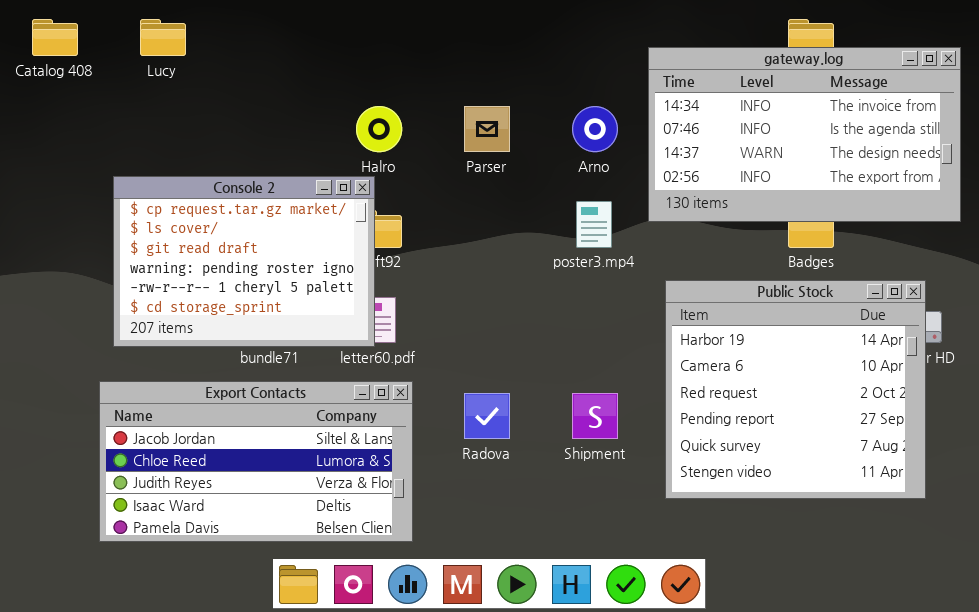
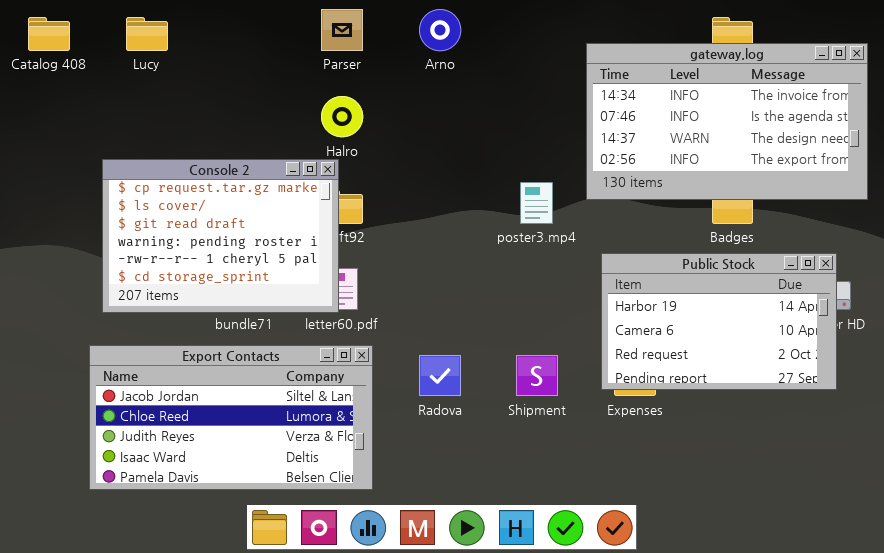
Parser: [464,106,510,152] -> [321,9,363,51], moved
Arno: [572,106,618,152] -> [419,9,461,51], moved
Public Stock: [665,280,926,499] -> [601,253,837,390], resized

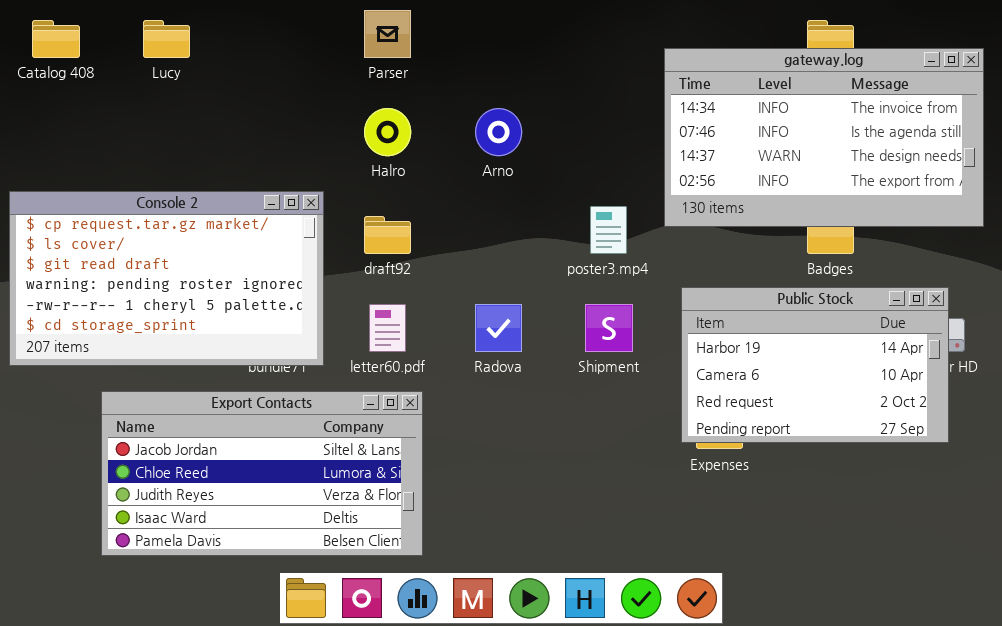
Arno: [419,9,461,51] -> [475,108,522,156], moved
Console 2: [102,159,339,313] -> [9,191,324,366], moved, resized
Radova: [419,355,461,396] -> [475,304,522,352], moved
Shipment: [516,355,558,396] -> [585,304,633,352], moved

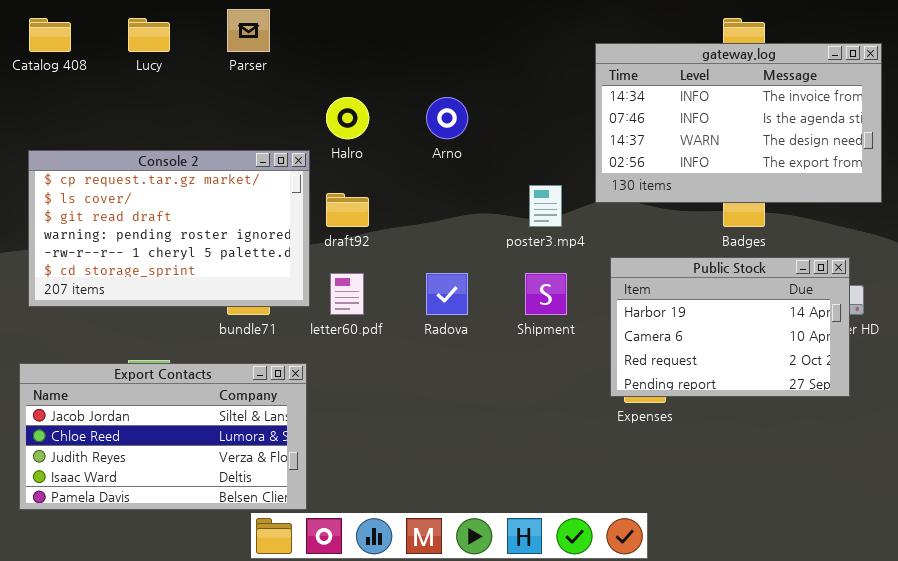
Parser: [364,10,411,58] -> [227,9,270,52], moved
Console 2: [9,191,324,366] -> [28,150,310,307], moved
Export Contacts: [101,391,423,556] -> [19,363,307,510], moved

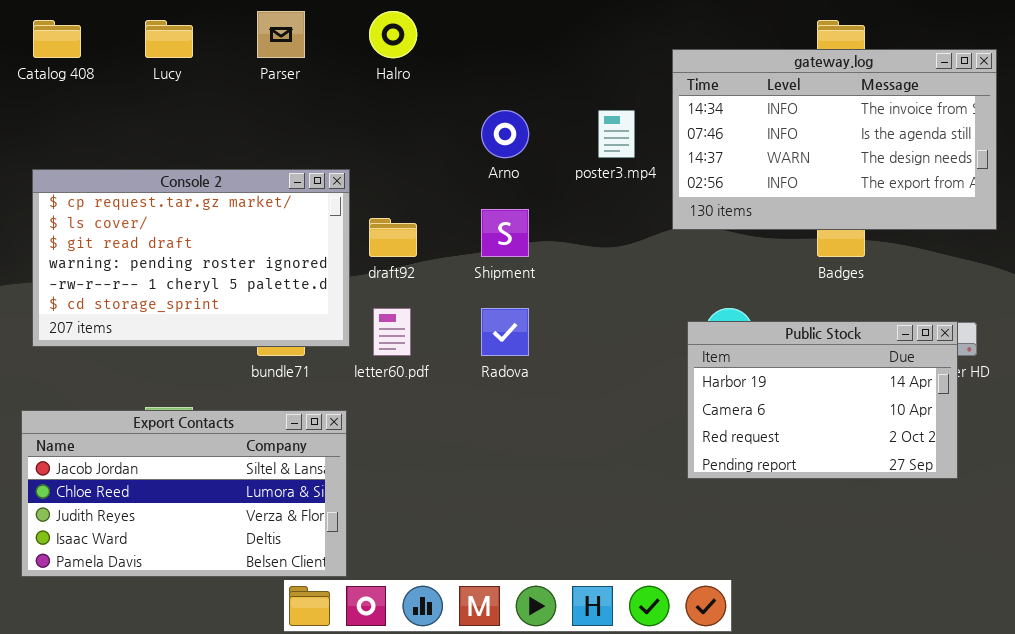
Halro: [326,97,369,139] -> [369,11,417,58], moved
poster3.mp4: [529,185,562,227] -> [598,110,635,158], moved
Public Stock: [610,257,850,397] -> [687,321,958,479], moved
Shipment: [525,273,567,315] -> [481,209,529,257], moved

